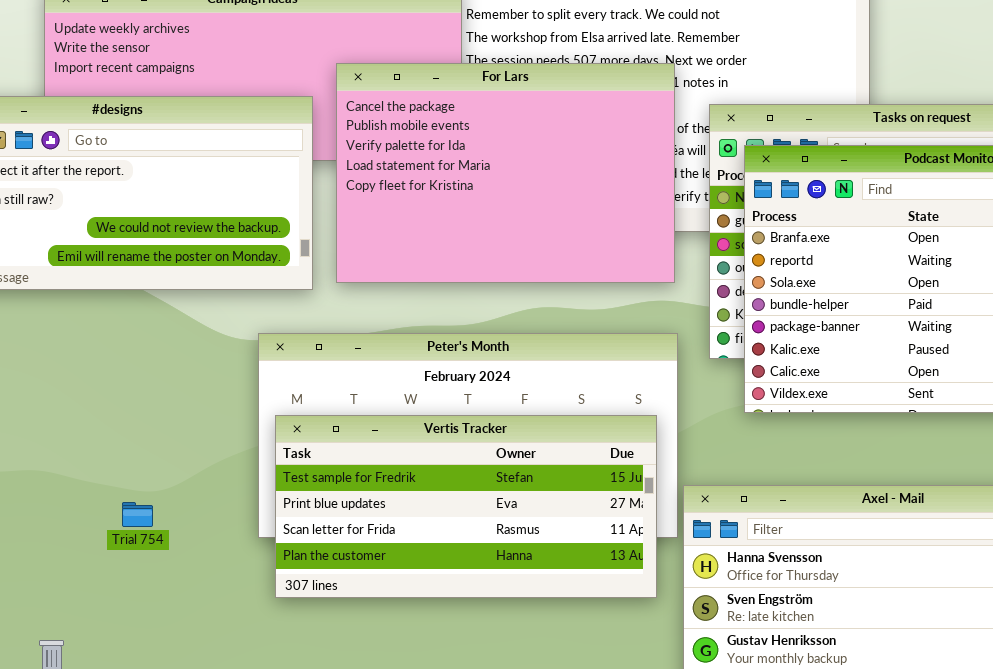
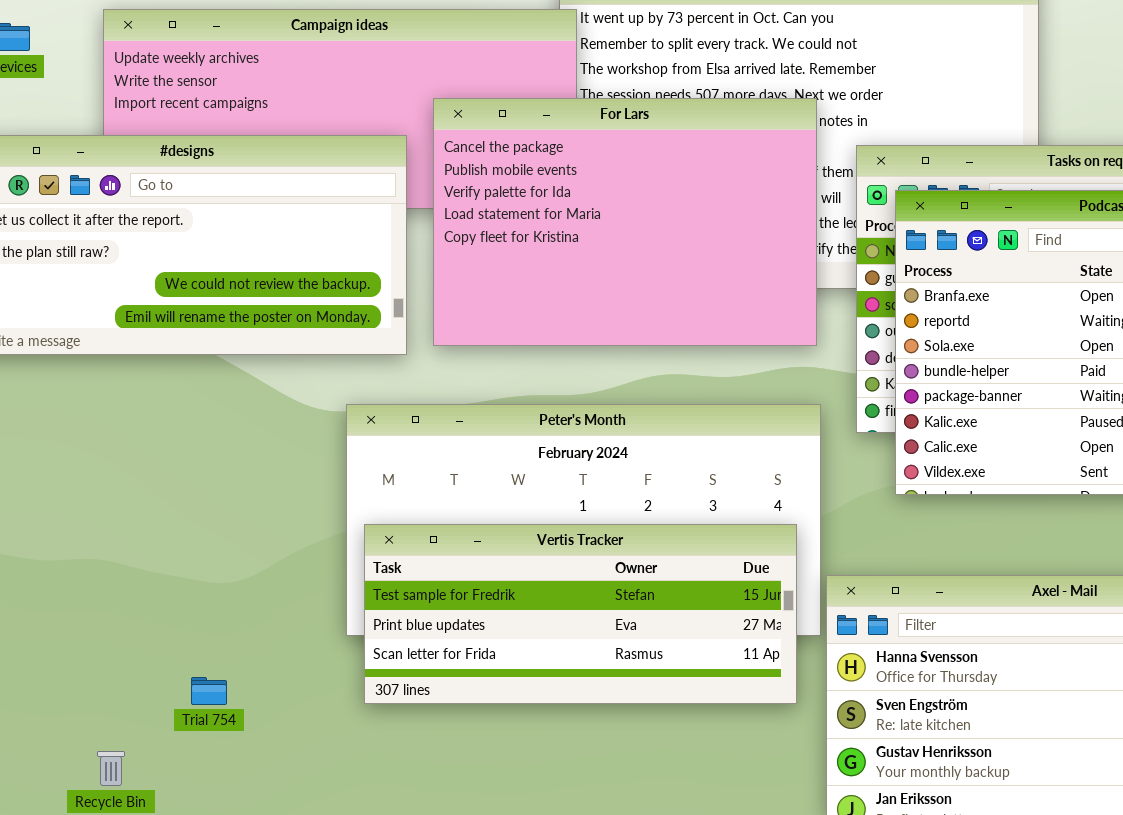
Vertis Tracker: [275,415,657,598] -> [364,524,797,704], resized
Trial 754: [122,502,153,527] -> [191,677,227,705], moved

